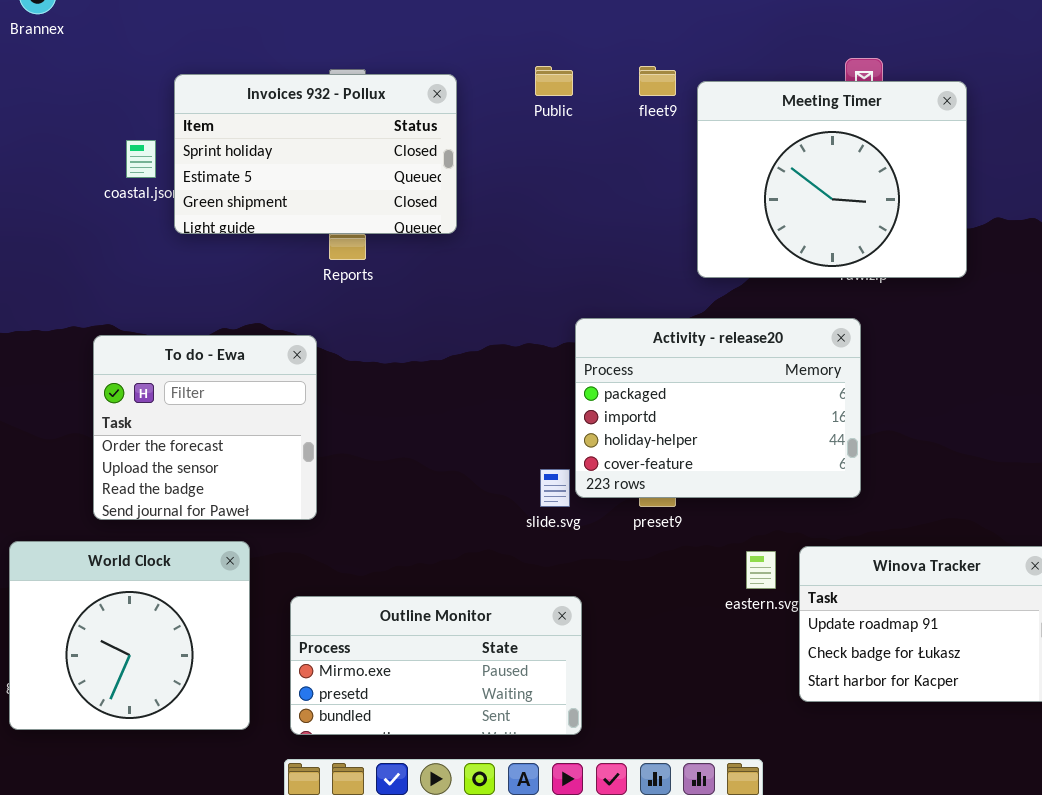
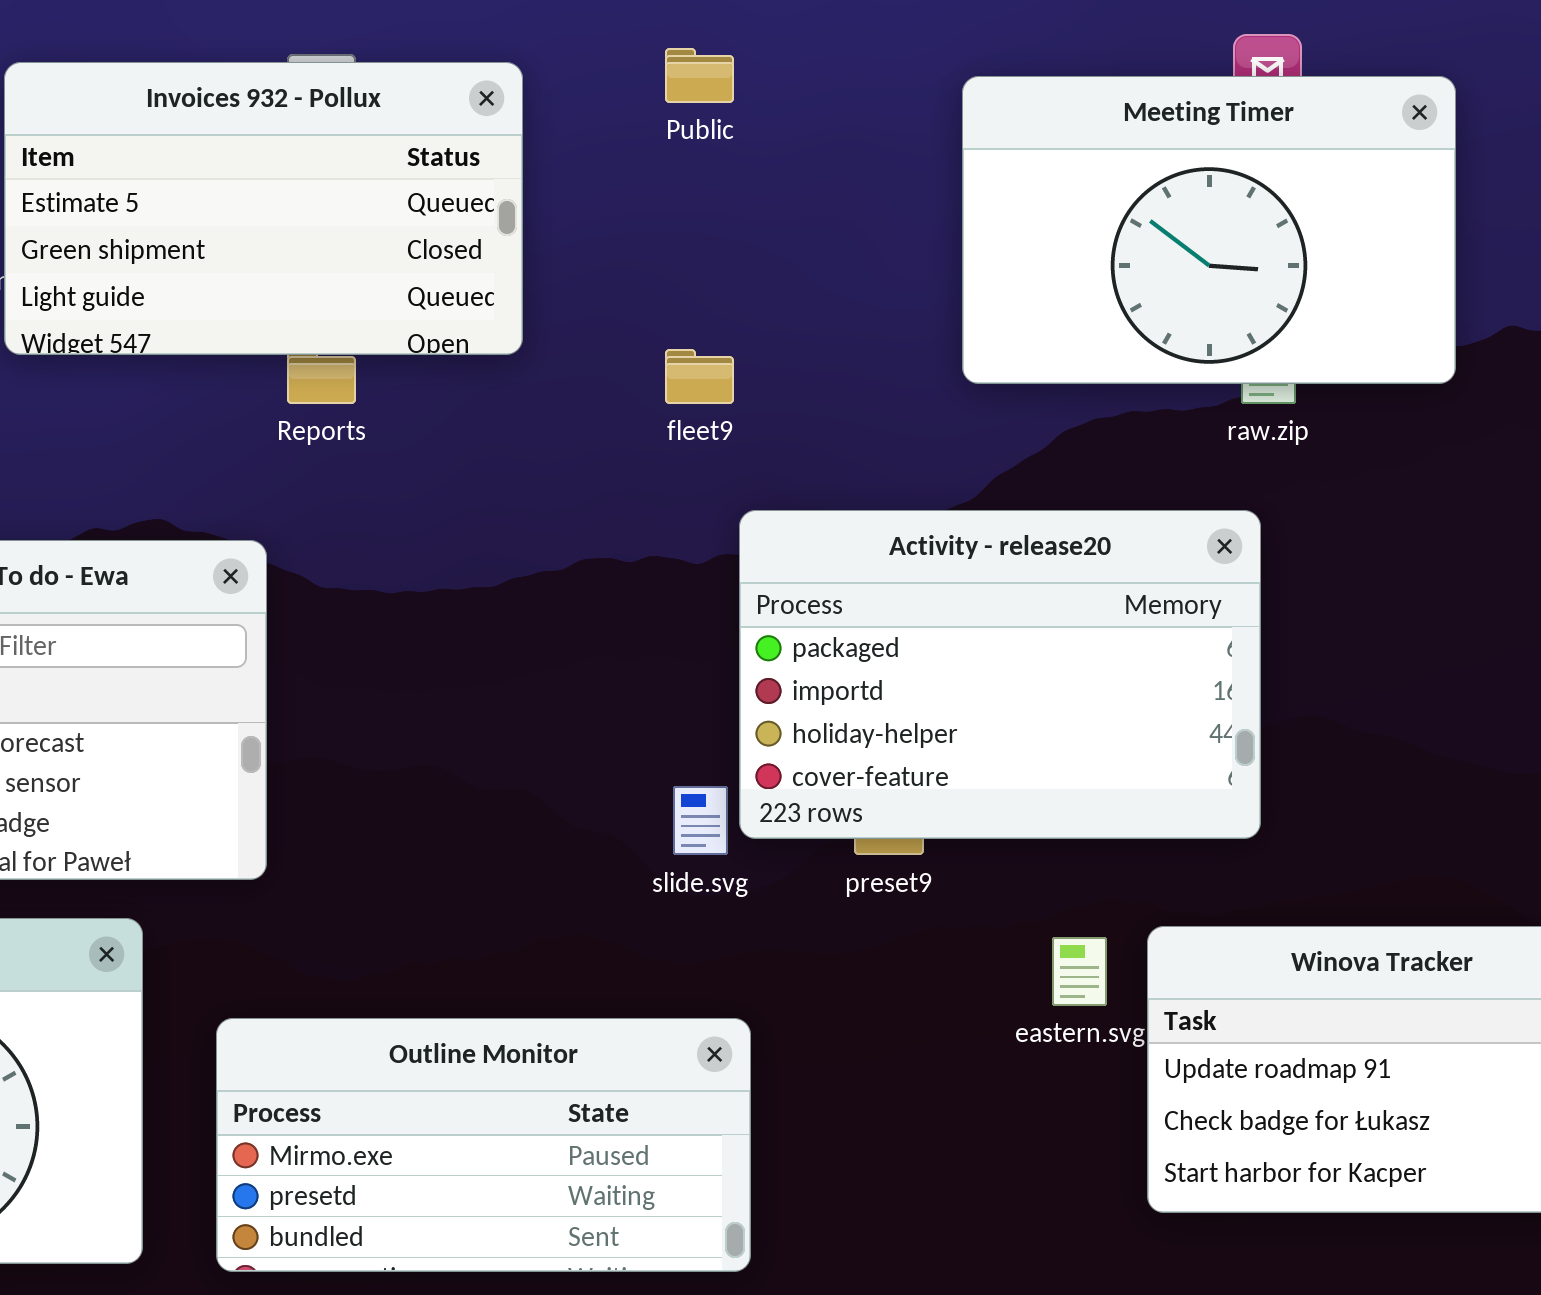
fleet9: [639,66,676,96] -> [665,349,734,404], moved
Invoices 932 - Pollux: [174,74,457,234] -> [4,62,523,355], scrolled down 1 row
Meeting Timer: [697,81,967,278] -> [962,76,1456,384], resized

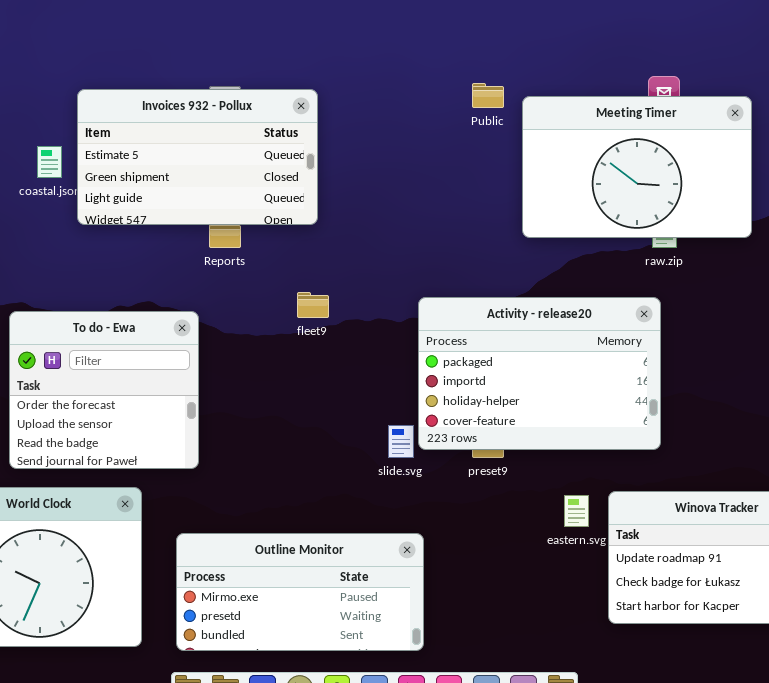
Public: [665,48,734,103] -> [472,83,504,108], moved
fleet9: [665,349,734,404] -> [297,292,329,318], moved

